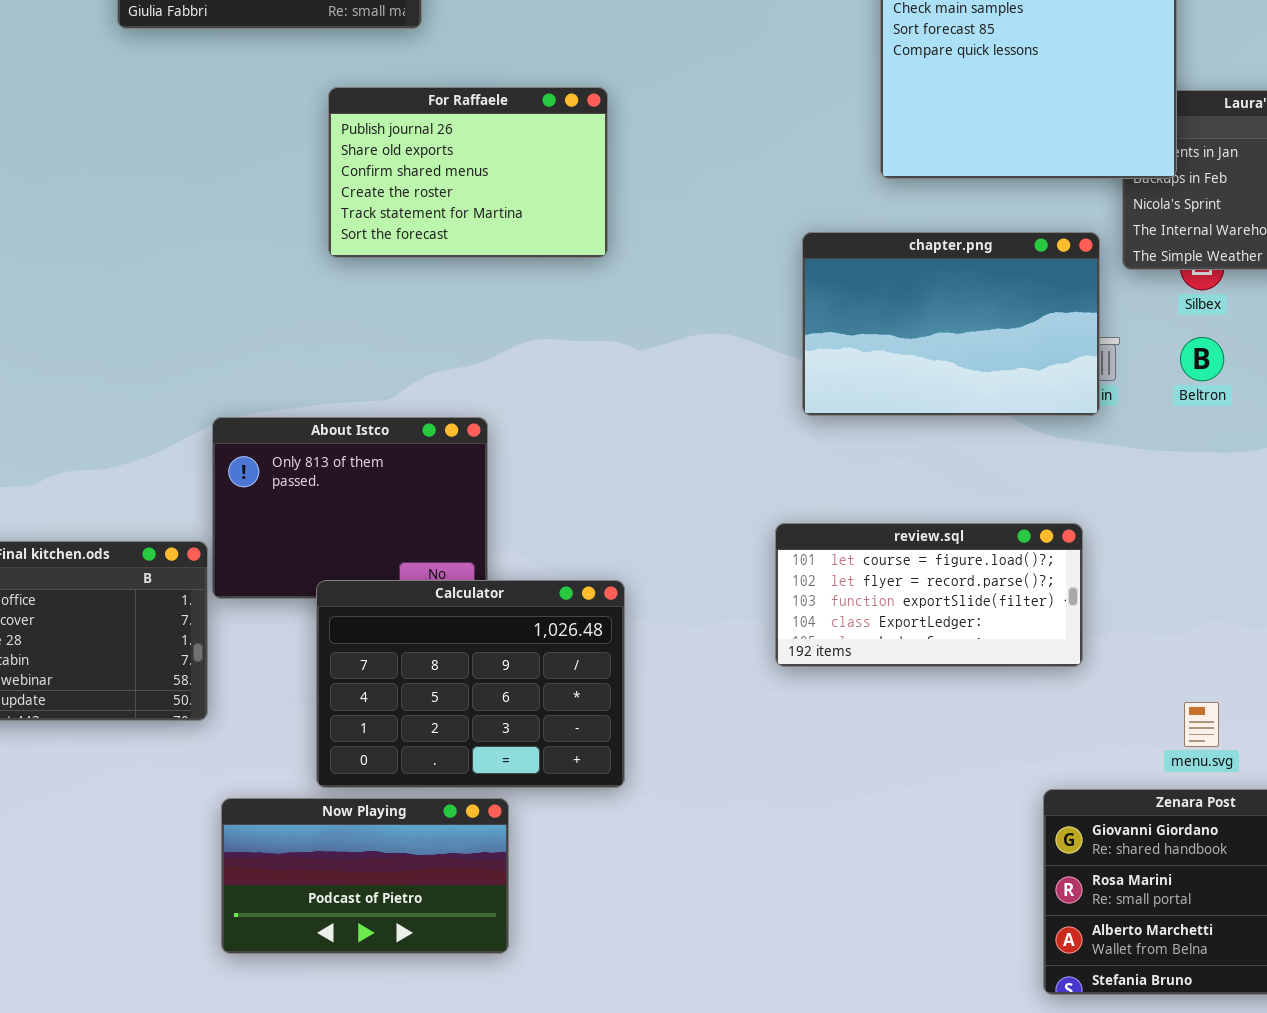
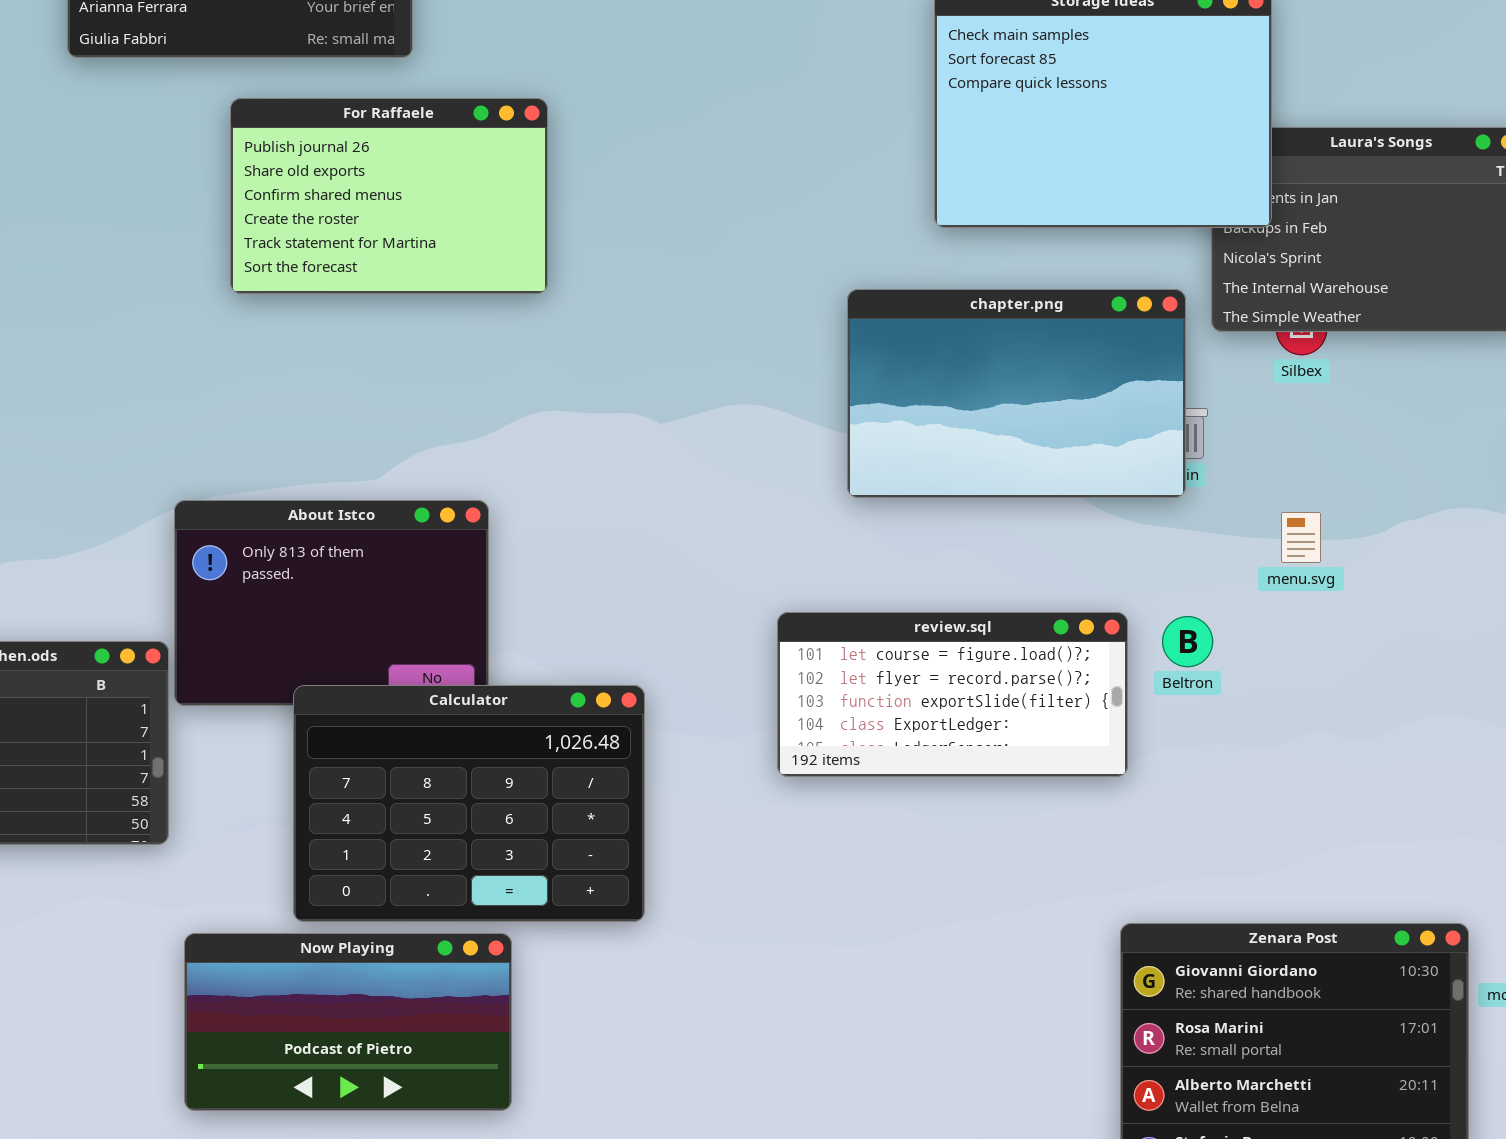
For Raffaele: [328,87,608,258] -> [230,98,548,294], moved
Beltron: [1180,337,1224,381] -> [1162,616,1213,667], moved
review.sql: [775,523,1083,667] -> [777,612,1128,777], moved
menu.svg: [1184,702,1219,747] -> [1281,512,1321,563], moved

